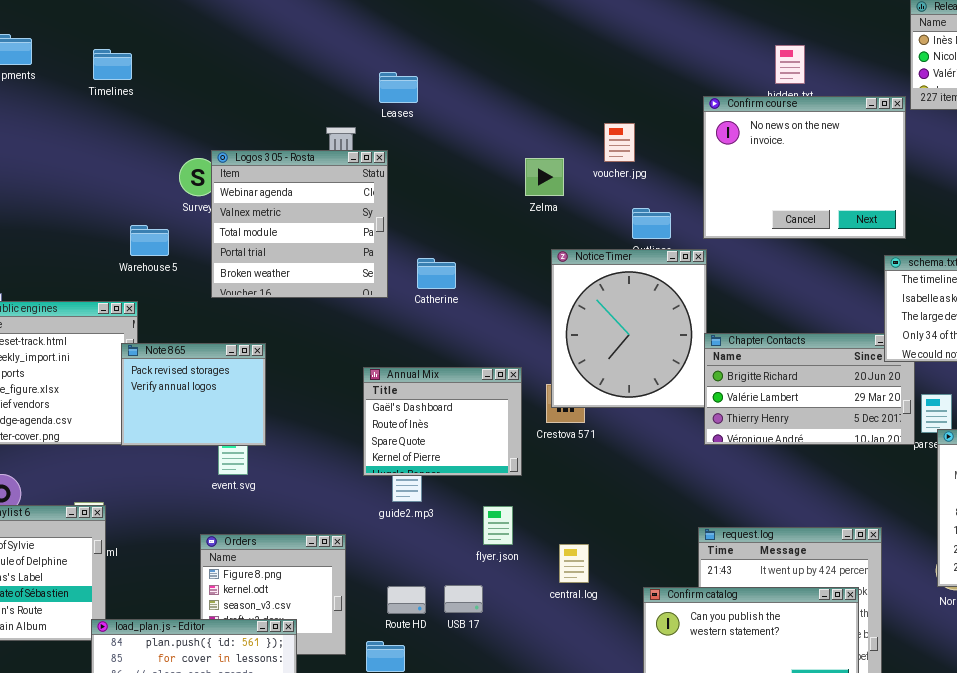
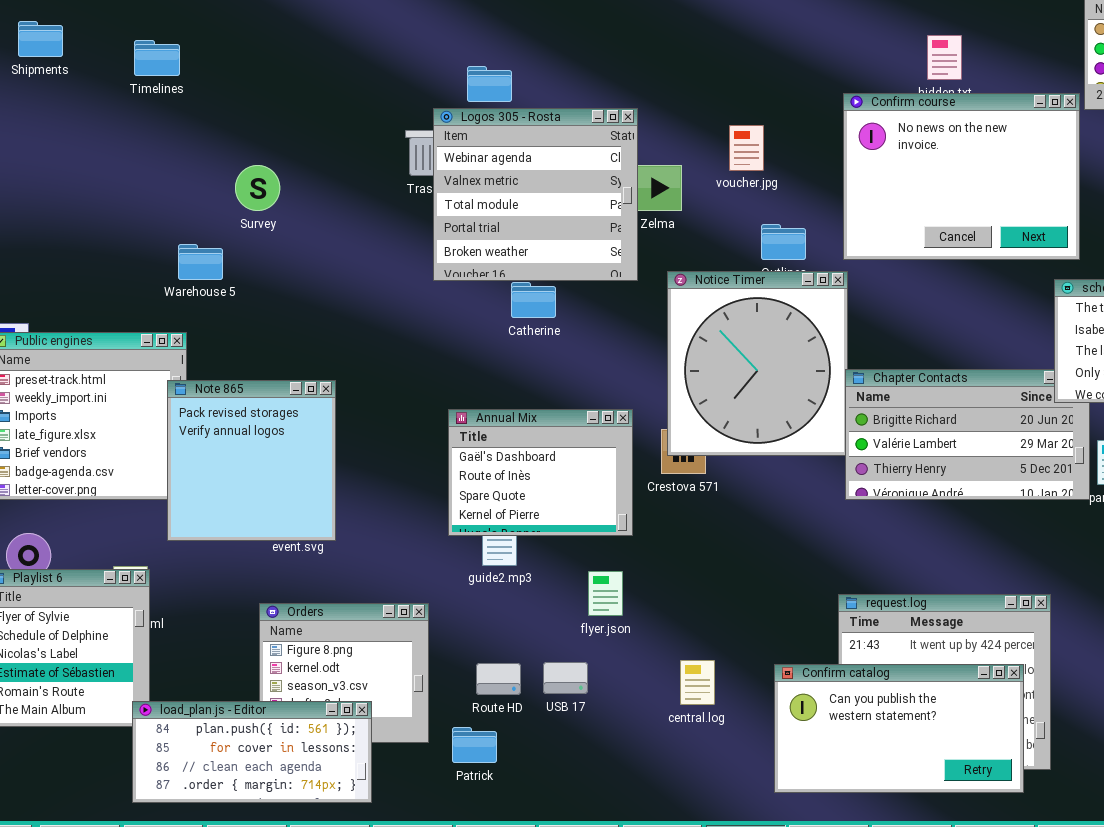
Logos 305 - Rosta: [211,150,388,298] -> [433,108,638,281], moved
Note 865: [121,343,266,446] -> [167,380,336,541], resized
central.log: [559,544,589,583] -> [680,660,715,705], moved

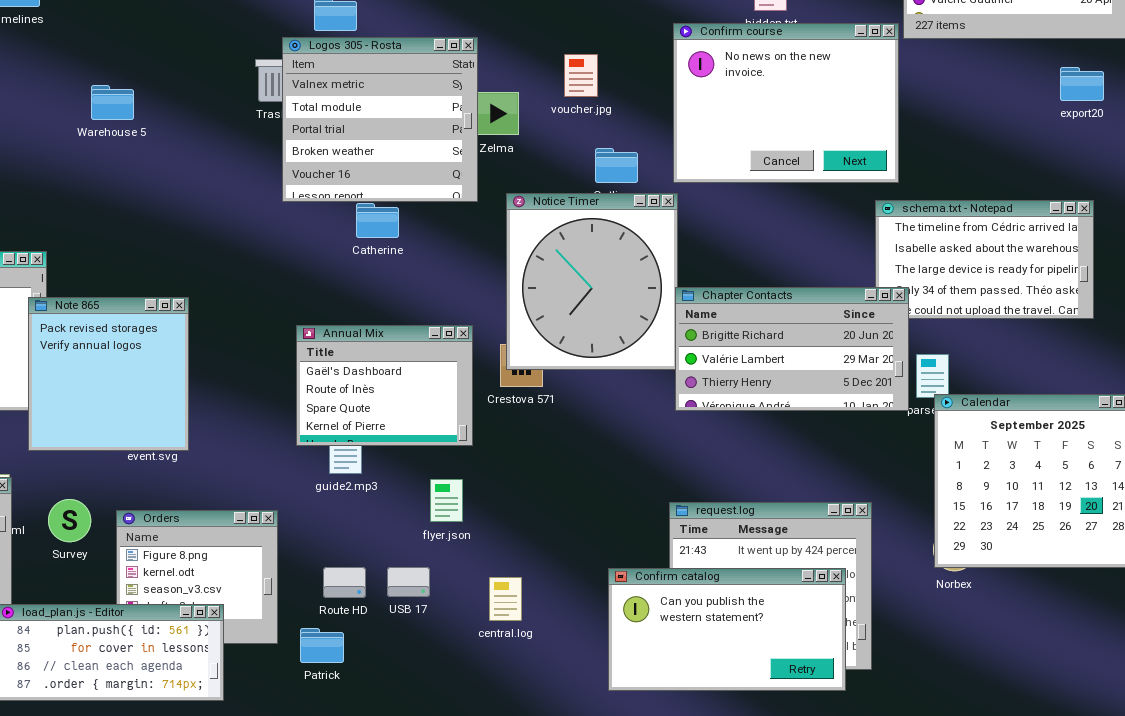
Logos 305 - Rosta: [433,108,638,281] -> [282,37,478,202], scrolled down 1 row
Survey: [235,165,280,211] -> [48,499,91,542], moved
Warehouse 5: [178,244,223,280] -> [91,85,134,120], moved
Chapter Contacts: [845,369,1090,500] -> [675,287,909,411], raised
central.log: [680,660,715,705] -> [489,577,522,621], moved

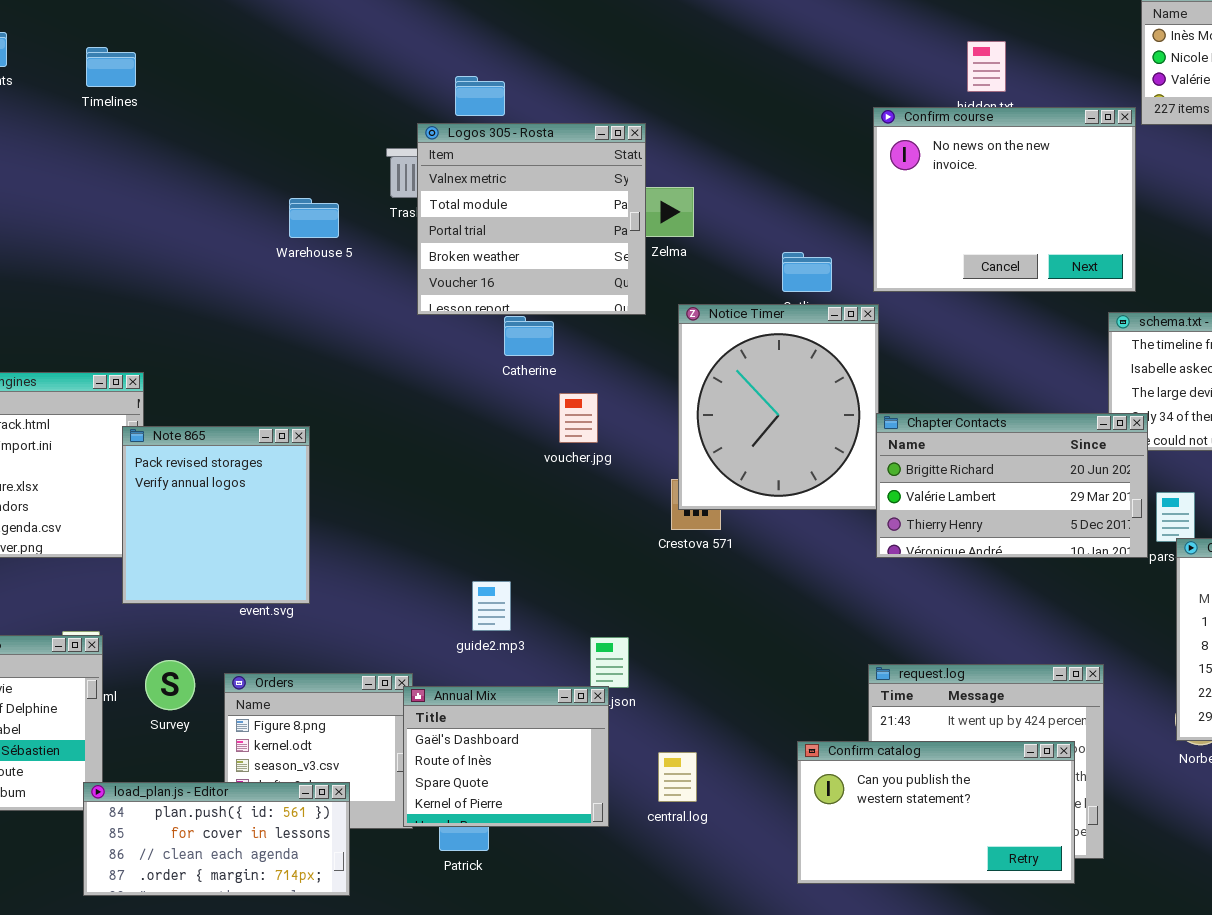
voucher.jpg: [564,54,598,97] -> [559,393,598,443], moved
Warehouse 5: [91,85,134,120] -> [289,198,339,238], moved
Annual Mix: [296,325,473,446] -> [403,686,609,827], moved

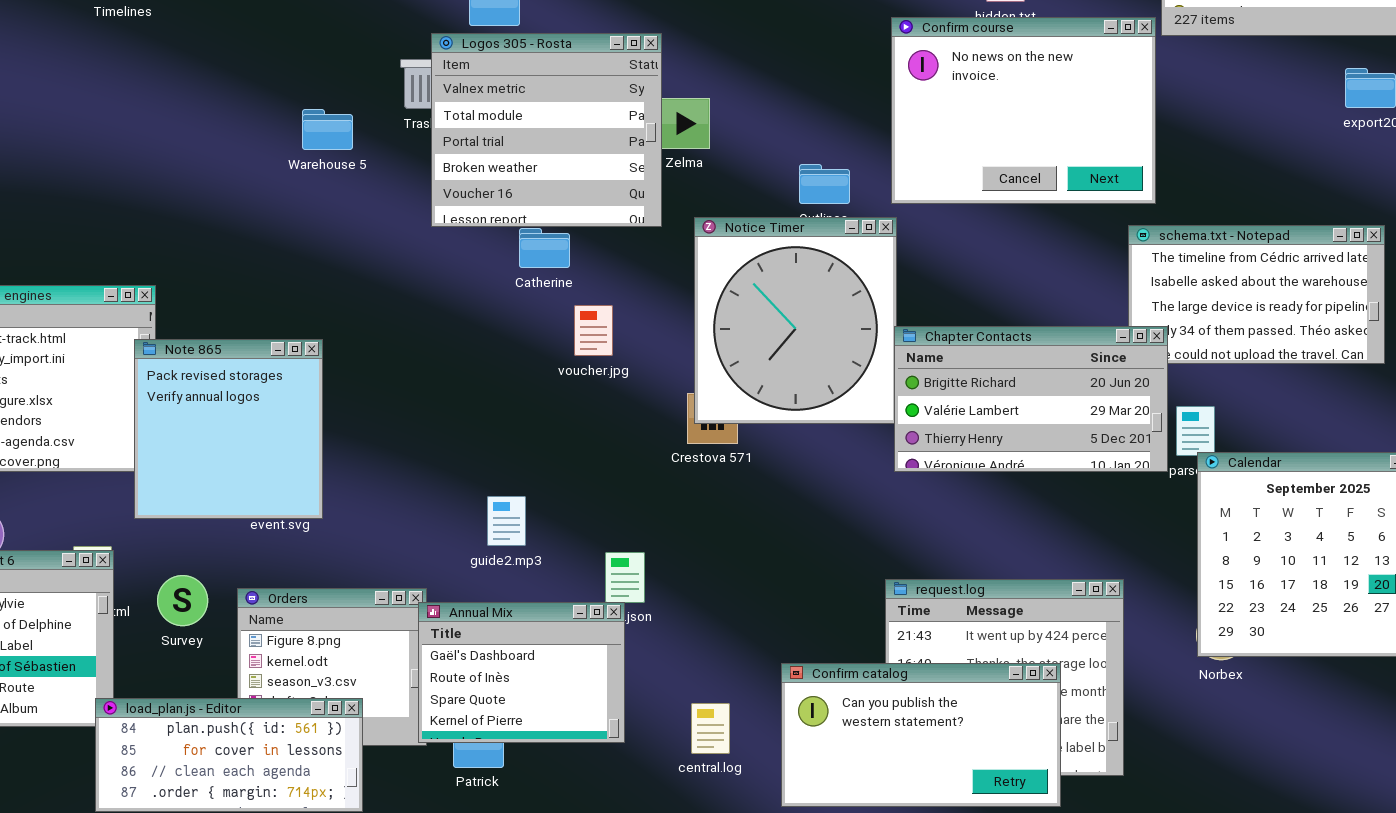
Confirm catalog: [797,741,1075,884] -> [781,663,1061,807], moved
central.log: [658,752,697,802] -> [691,703,730,754], moved

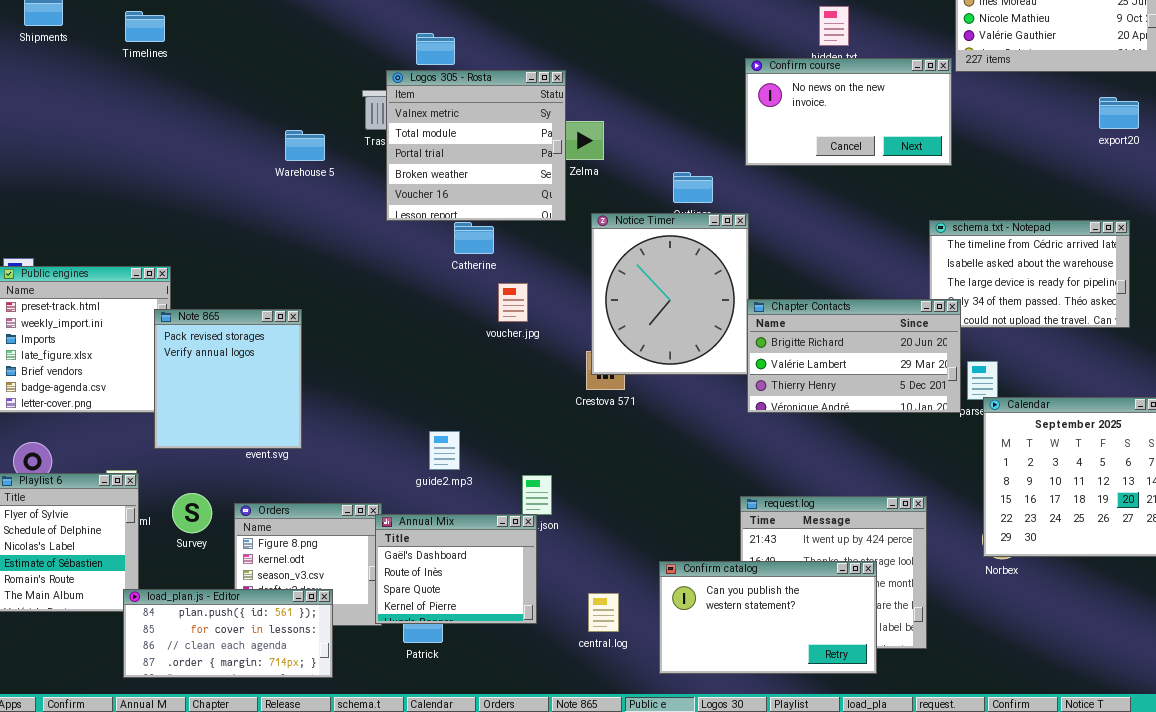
Confirm course: [891,17,1156,204] -> [745,58,952,166], resized

